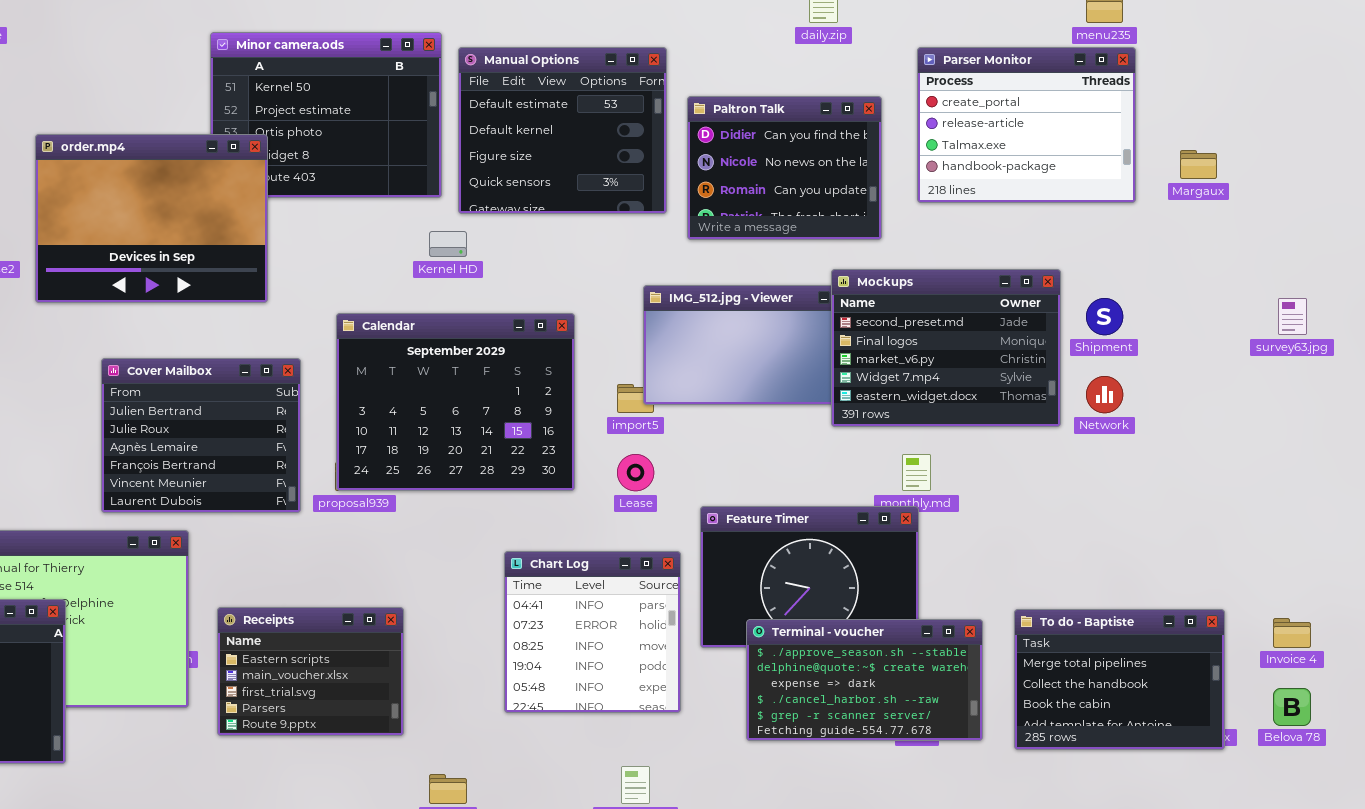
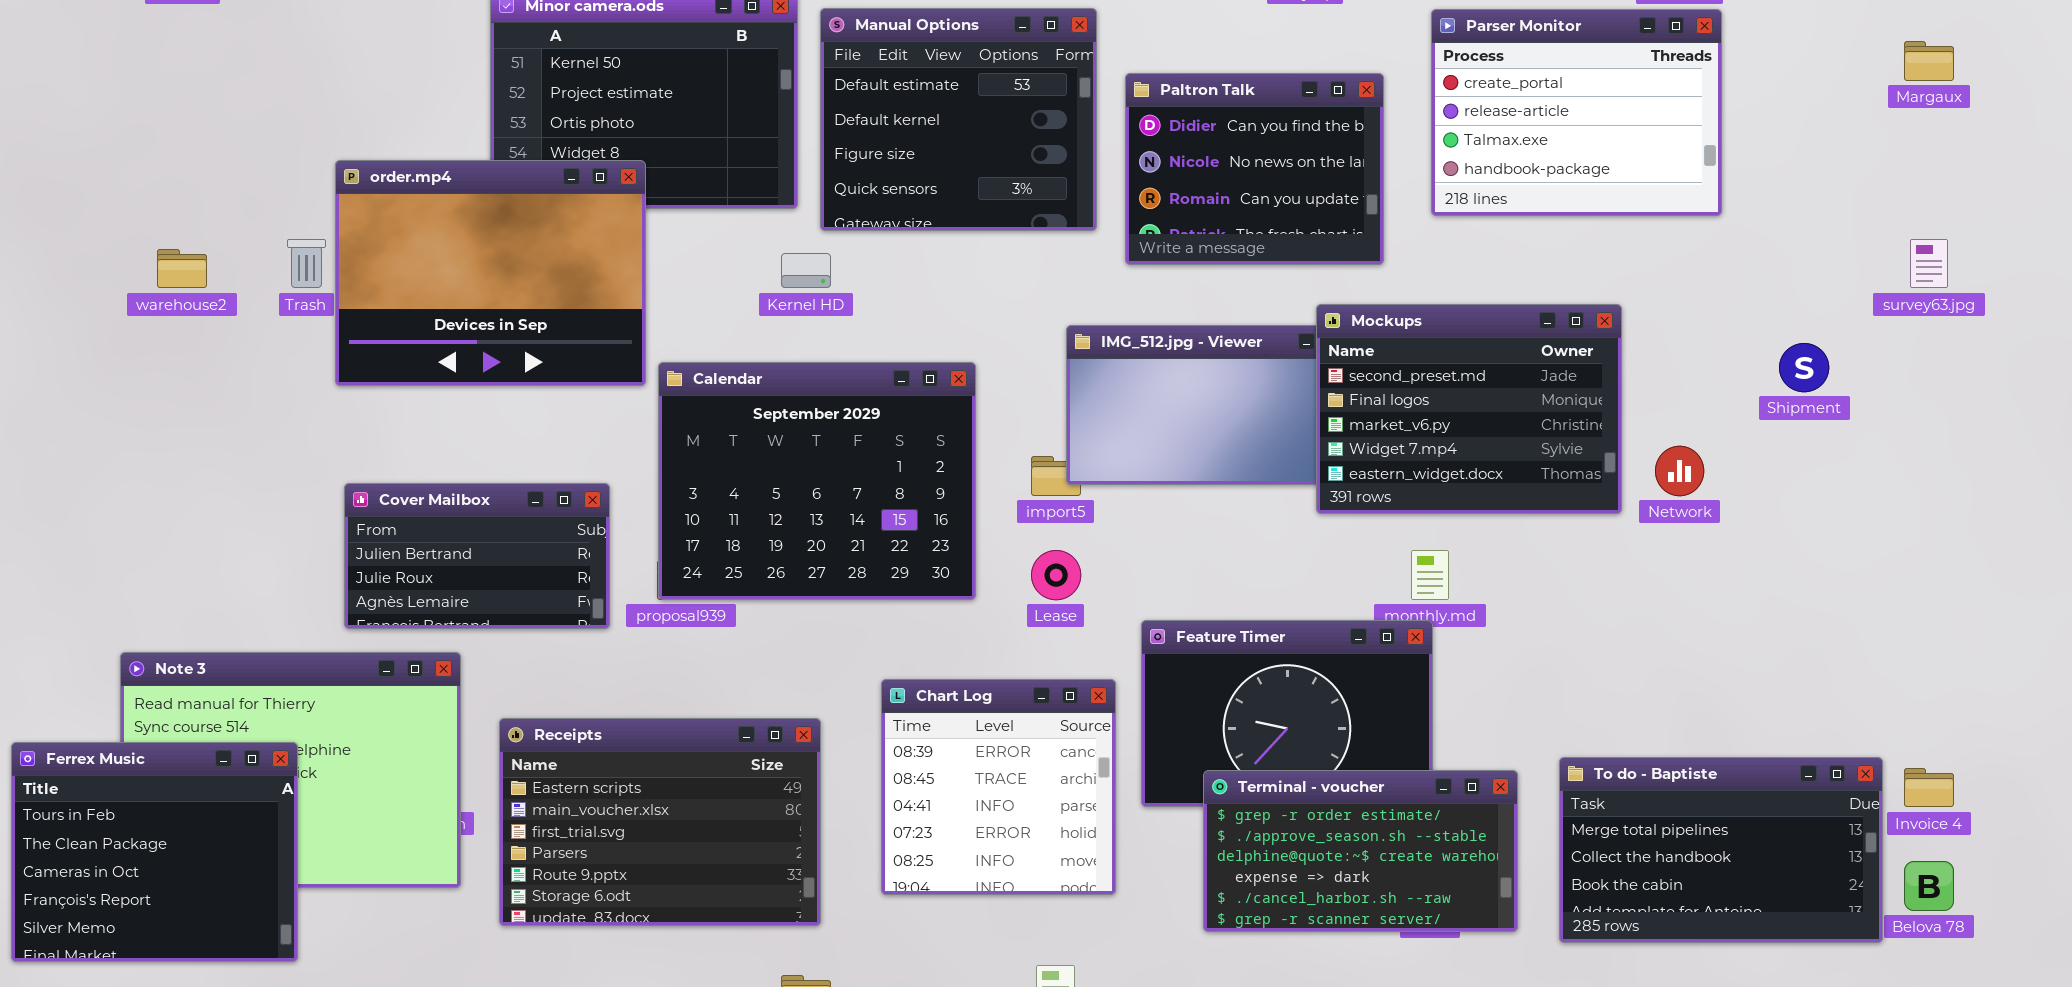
order.mp4: [35,134,268,303] -> [335,160,646,386], moved
Margaux: [1180,150,1217,179] -> [1904,41,1954,81], moved
Shipment: [1086,298,1123,335] -> [1779,343,1829,392], moved
survey63.jpg: [1278,298,1307,335] -> [1910,239,1948,288], moved
Cover Mailbox: [101,358,301,513] -> [344,483,610,629], resized
Chart Log: [504,551,681,713] -> [881,679,1116,895], scrolled up 2 rows
Receipts: [217,607,404,736] -> [499,718,821,926], resized
To do - Baptiste: [1014,609,1225,750] -> [1559,757,1883,943], resized
Terminal - voucher: [746,619,983,741] -> [1203,770,1518,932], scrolled up 1 row

